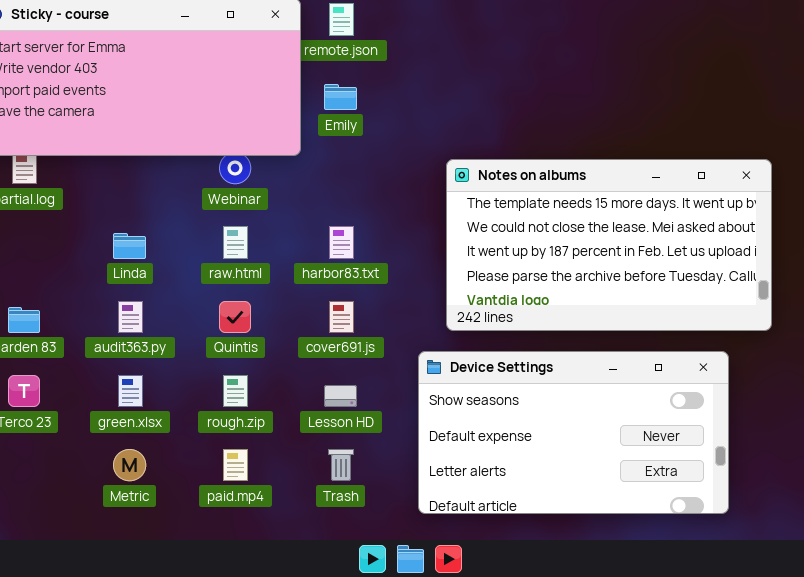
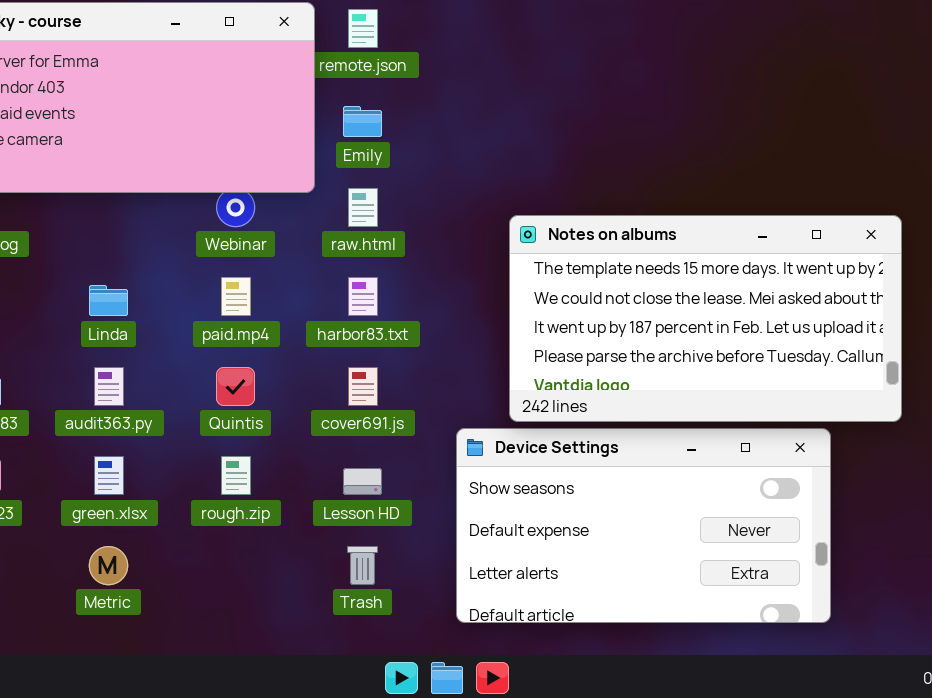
Notes on albums: [446,159,772,331] -> [509,215,902,422], moved
raw.html: [223,226,248,259] -> [348,188,378,227], moved
paid.mp4: [223,449,248,481] -> [221,277,251,316], moved

